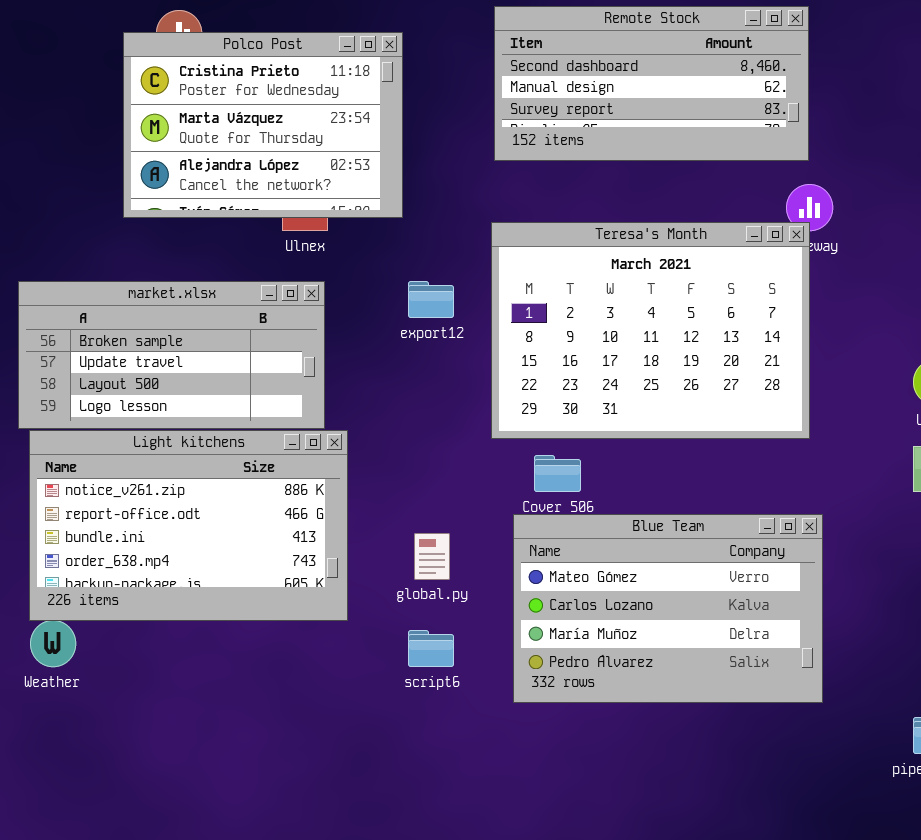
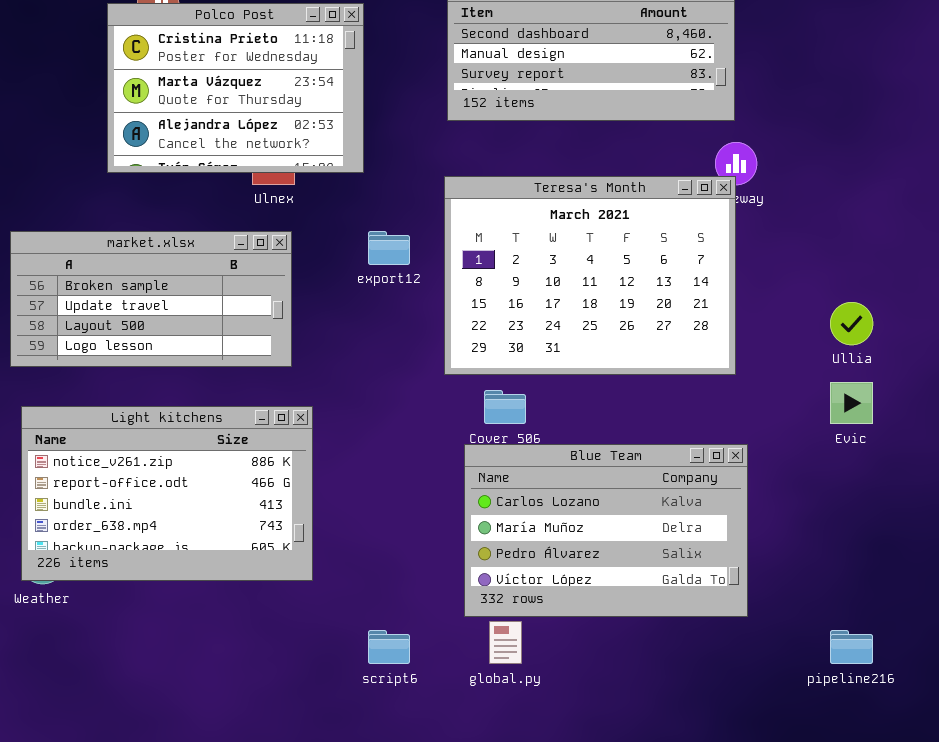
Light kitchens: [29,430,348,621] -> [21,406,313,581], moved
Blue Team: [513,514,823,703] -> [464,444,748,617], scrolled down 1 row
global.py: [414,533,450,580] -> [489,621,522,664], moved
script6: [408,630,454,667] -> [368,630,410,664], moved

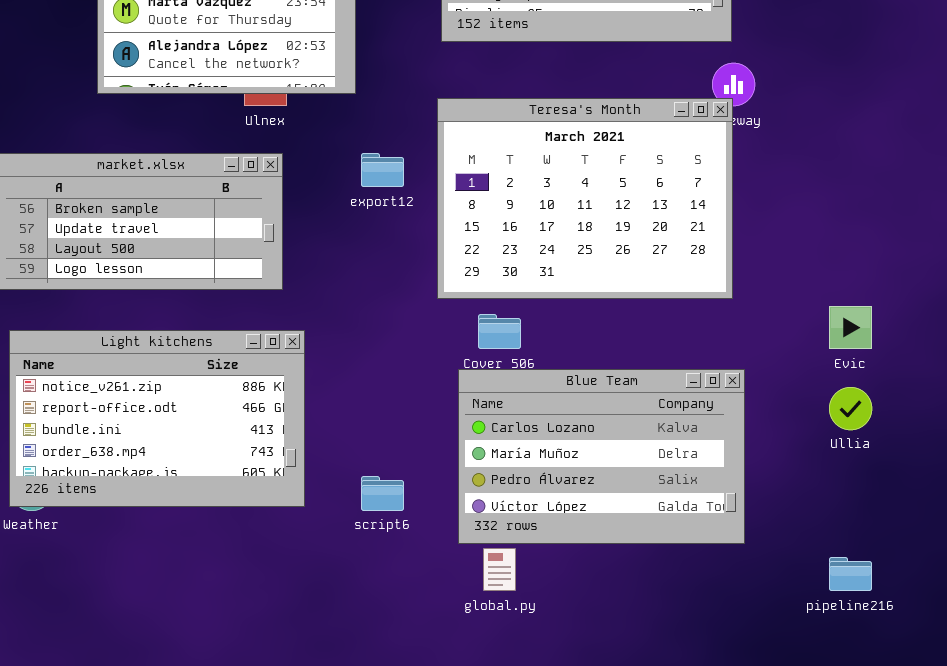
Ullia: [830,302,873,345] -> [829,387,872,430], moved
script6: [368,630,410,664] -> [361,476,404,511], moved

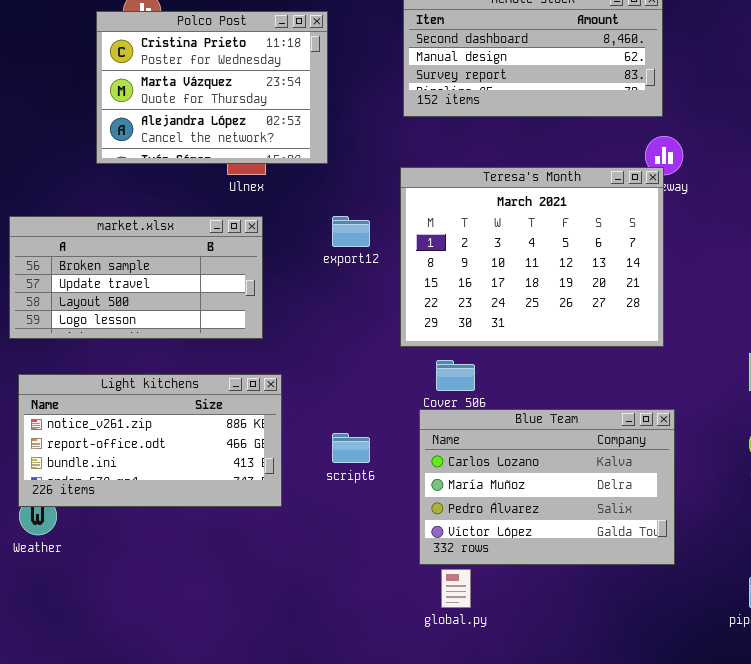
Light kitchens: [9,330,305,507] -> [18,374,282,507], resized
script6: [361,476,404,511] -> [332,433,370,463], moved

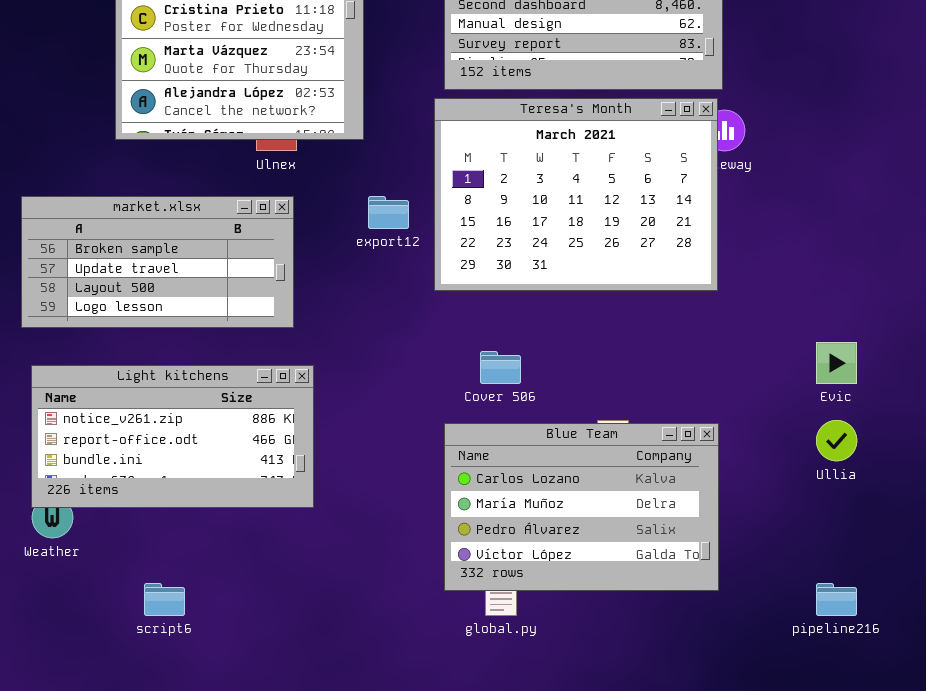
Teresa's Month: [400,167,664,347] -> [434,98,718,291], moved
Blue Team: [419,409,675,565] -> [444,423,719,591], moved
script6: [332,433,370,463] -> [144,583,185,616], moved

